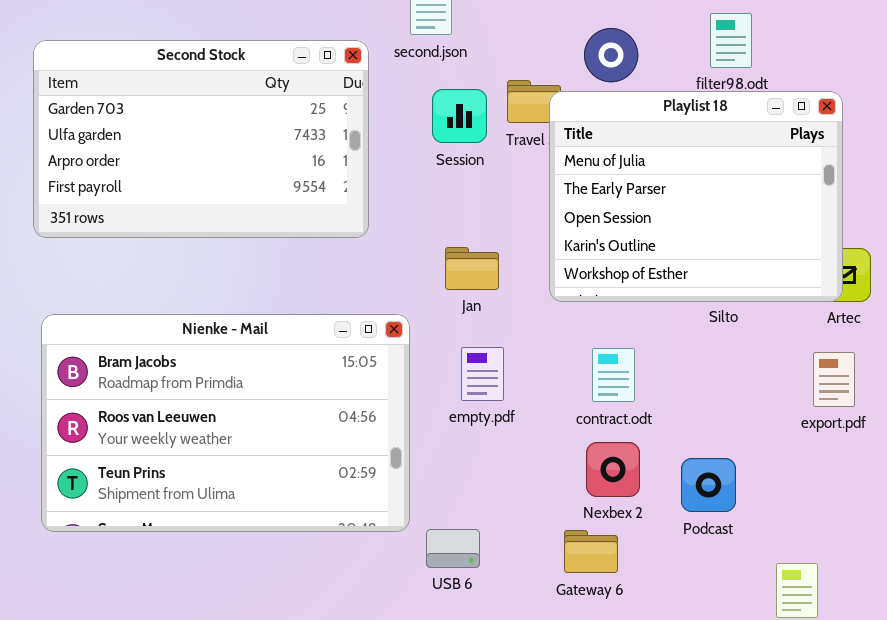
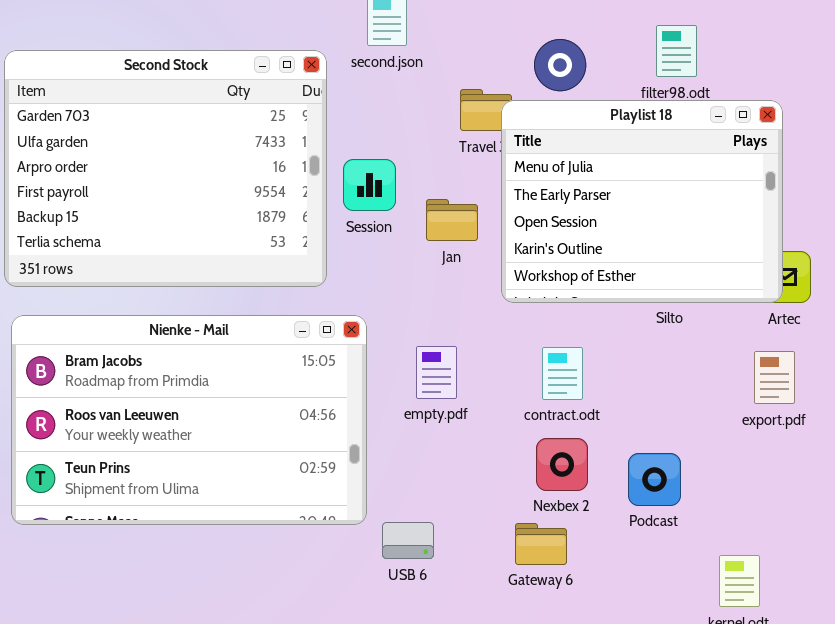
Second Stock: [33,40,369,238] -> [4,50,327,287], resized
Session: [432,89,487,143] -> [343,159,396,211], moved
Jan: [445,247,499,290] -> [426,199,478,241], moved

